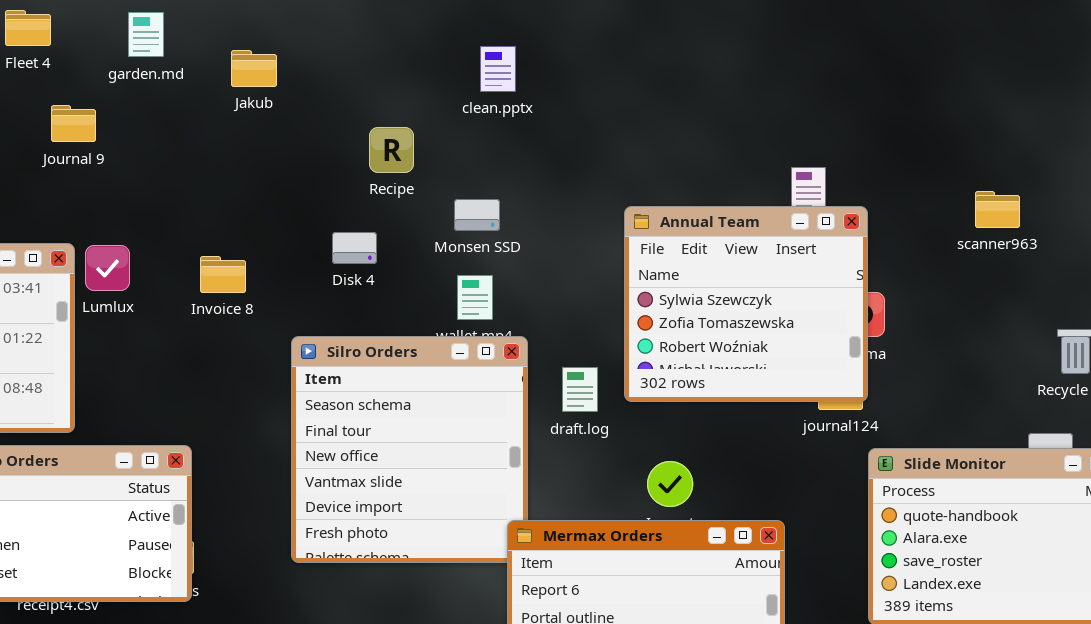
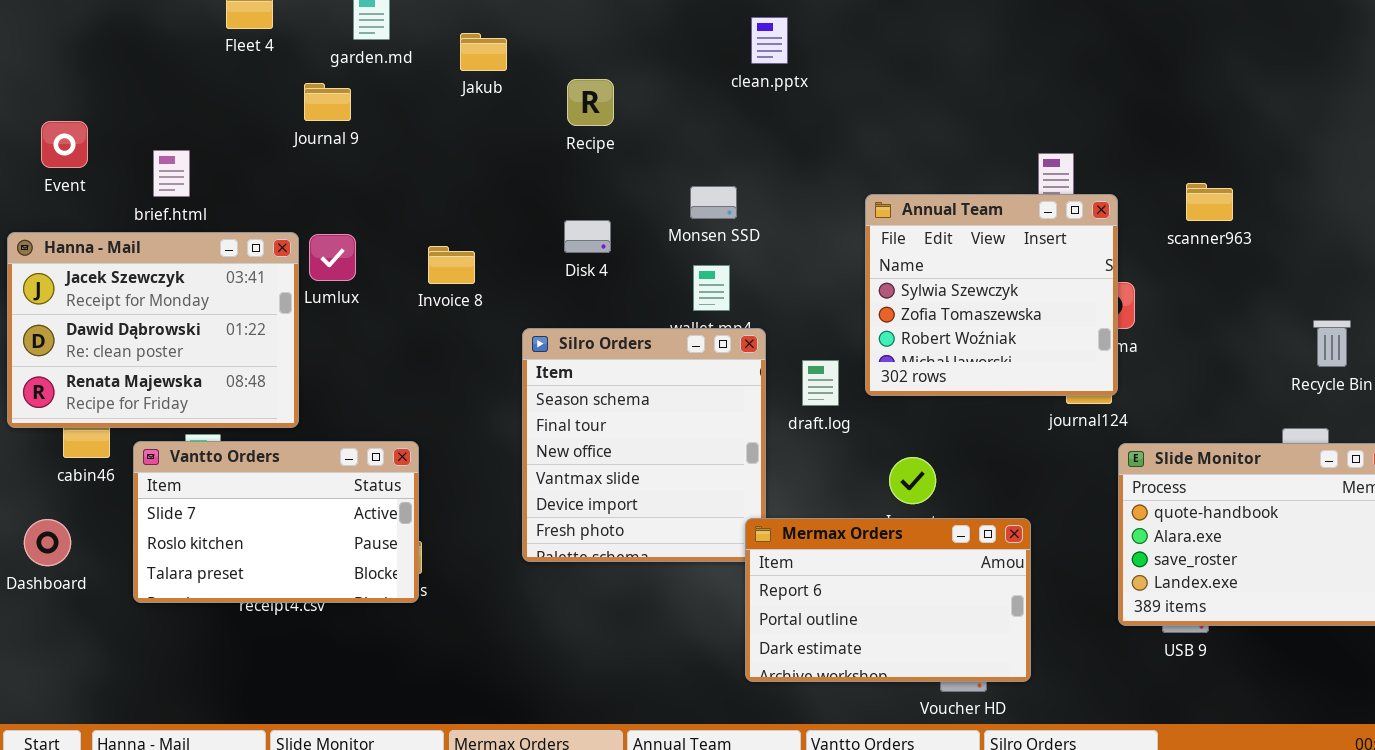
clean.pptx: [480,46,516,92] -> [751,17,788,64], moved
Journal 9: [51,105,96,142] -> [304,83,351,121], moved
Recipe: [369,127,414,173] -> [567,79,614,126], moved
scanner963: [975,191,1020,228] -> [1186,183,1233,221], moved

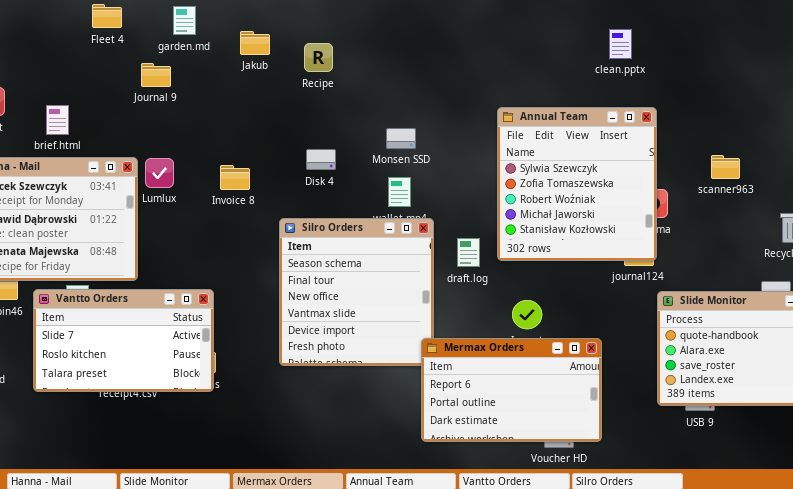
clean.pptx: [751,17,788,64] -> [609,29,632,59], moved
Recipe: [567,79,614,126] -> [304,43,333,72], moved
scanner963: [1186,183,1233,221] -> [711,155,740,179], moved
Annual Team: [865,194,1118,396] -> [497,107,657,261], resized

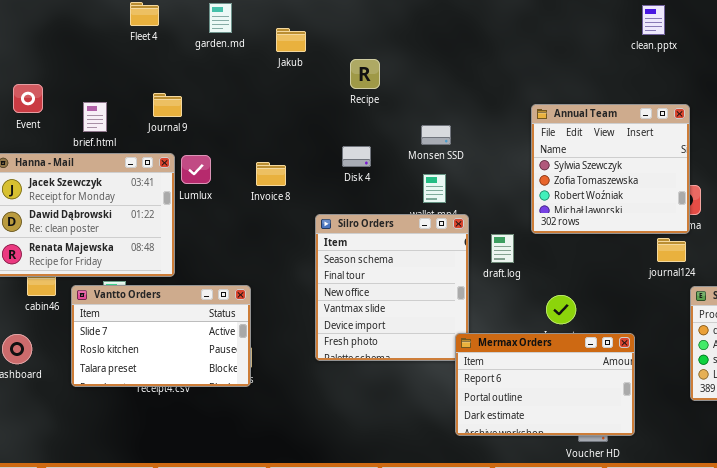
clean.pptx: [609,29,632,59] -> [642,5,665,35], moved
Recipe: [304,43,333,72] -> [350,59,380,89], moved
Journal 9: [141,63,171,87] -> [153,93,182,117], moved
Annual Team: [497,107,657,261] -> [531,104,690,234], resized

